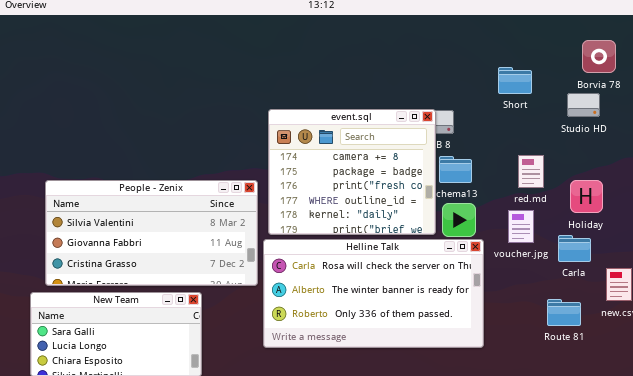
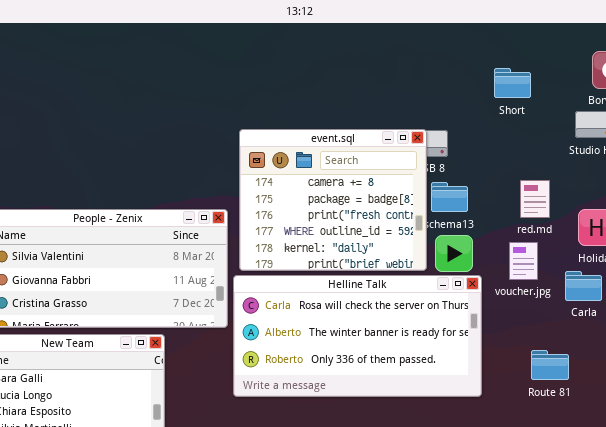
Short: [498,67,532,94] -> [494,68,531,98], moved
Route 81: [547,299,581,326] -> [531,350,569,380], moved

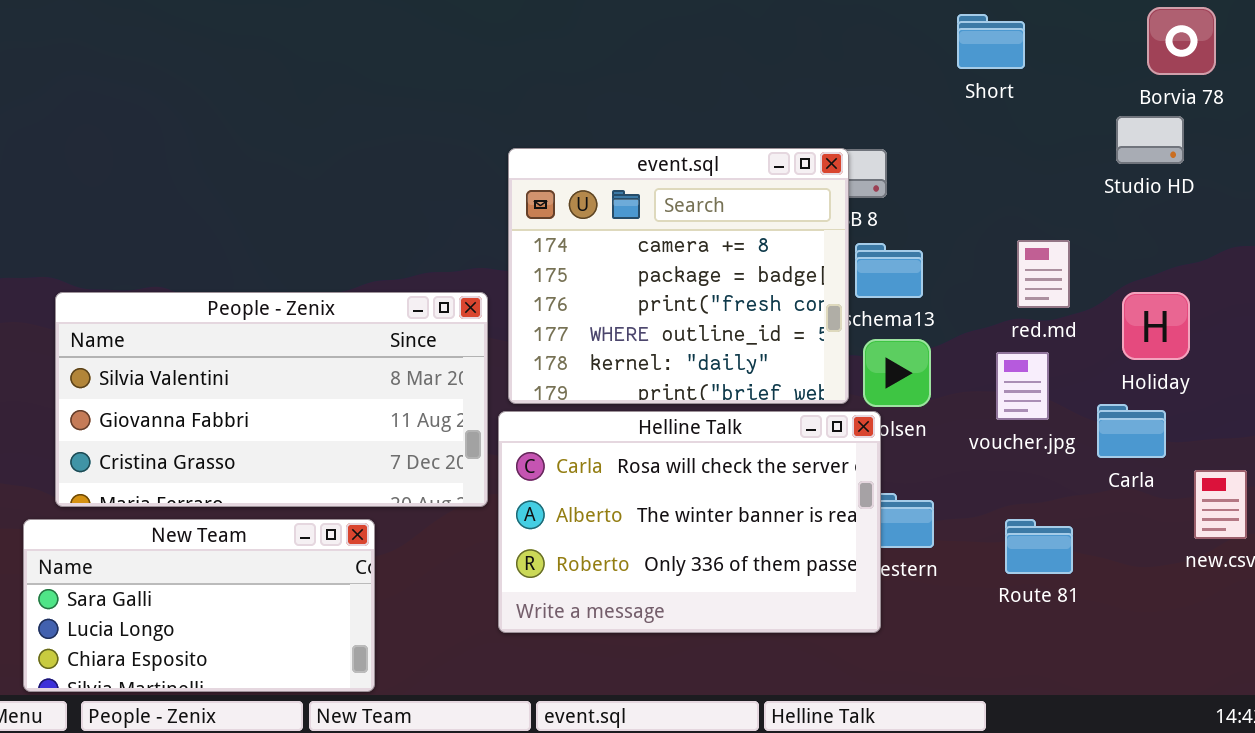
Short: [494,68,531,98] -> [957,14,1025,69], moved
Helline Talk: [233,275,482,397] -> [498,411,881,633], resized
Route 81: [531,350,569,380] -> [1005,519,1073,574], moved

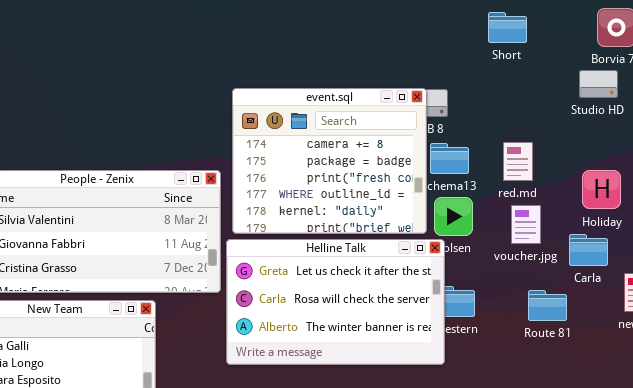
red.md: [1017,240,1070,308] -> [503,142,533,181], moved
Helline Talk: [498,411,881,633] -> [226,239,445,365], scrolled up 1 row
Route 81: [1005,519,1073,574] -> [528,290,567,321], moved

